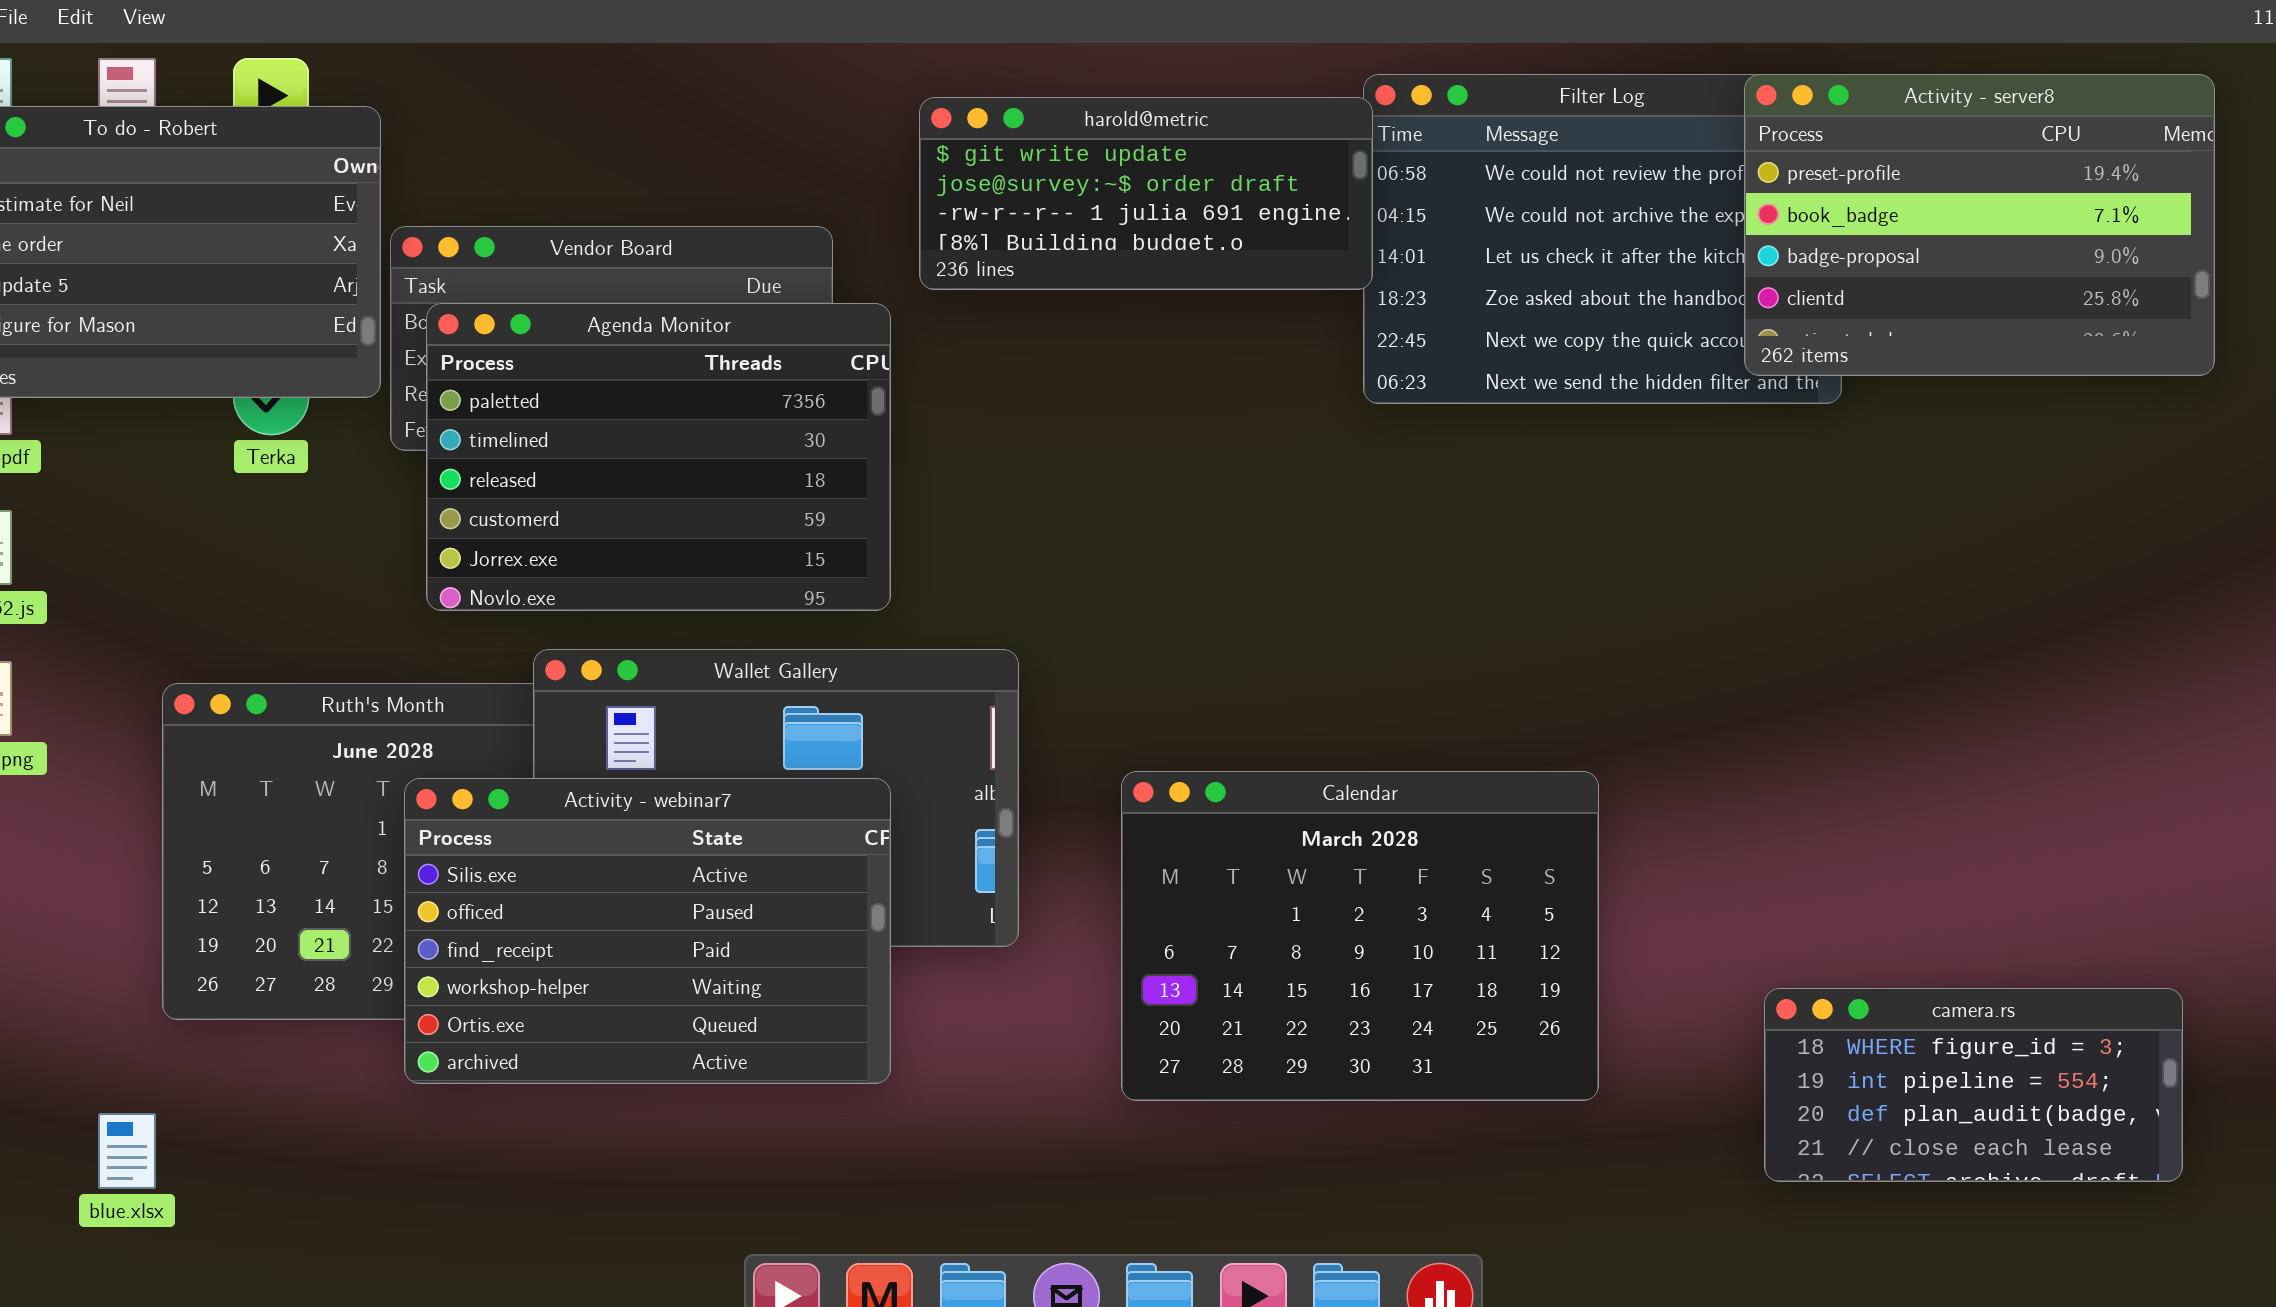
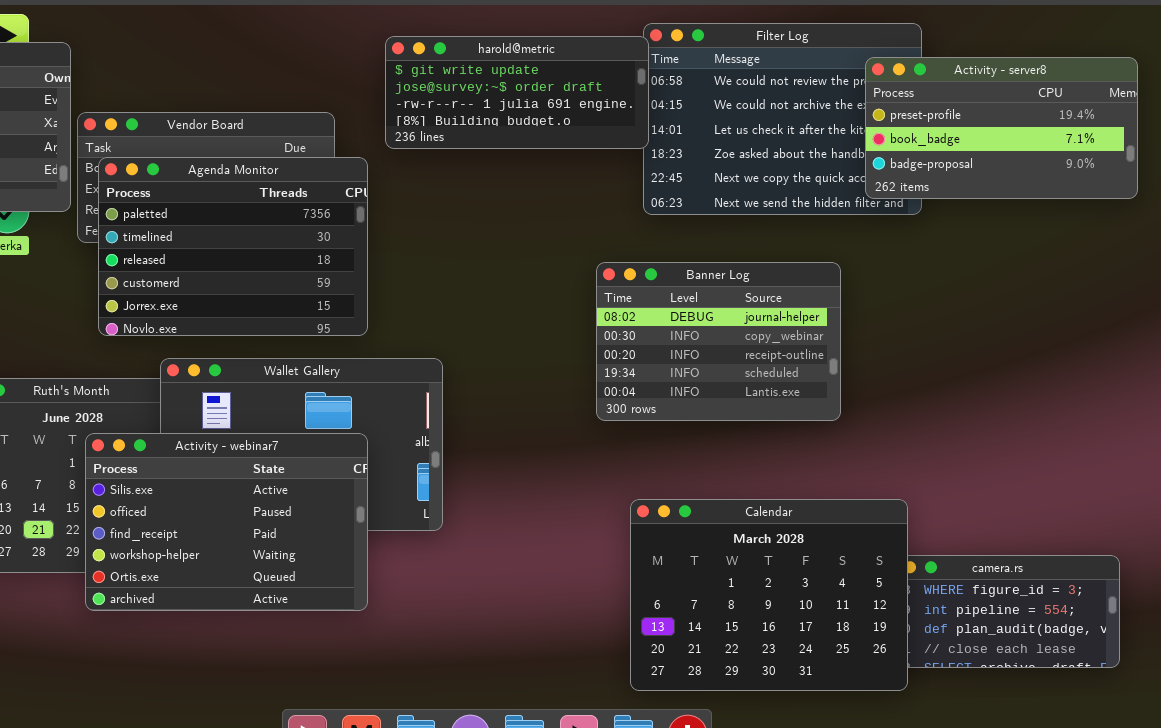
Activity - server8: [1744,74,2215,376] -> [865,57,1138,199], resized
Banner Log: none -> [596,262,841,421], opened
Calendar: [1121,771,1599,1101] -> [630,499,908,691], moved

